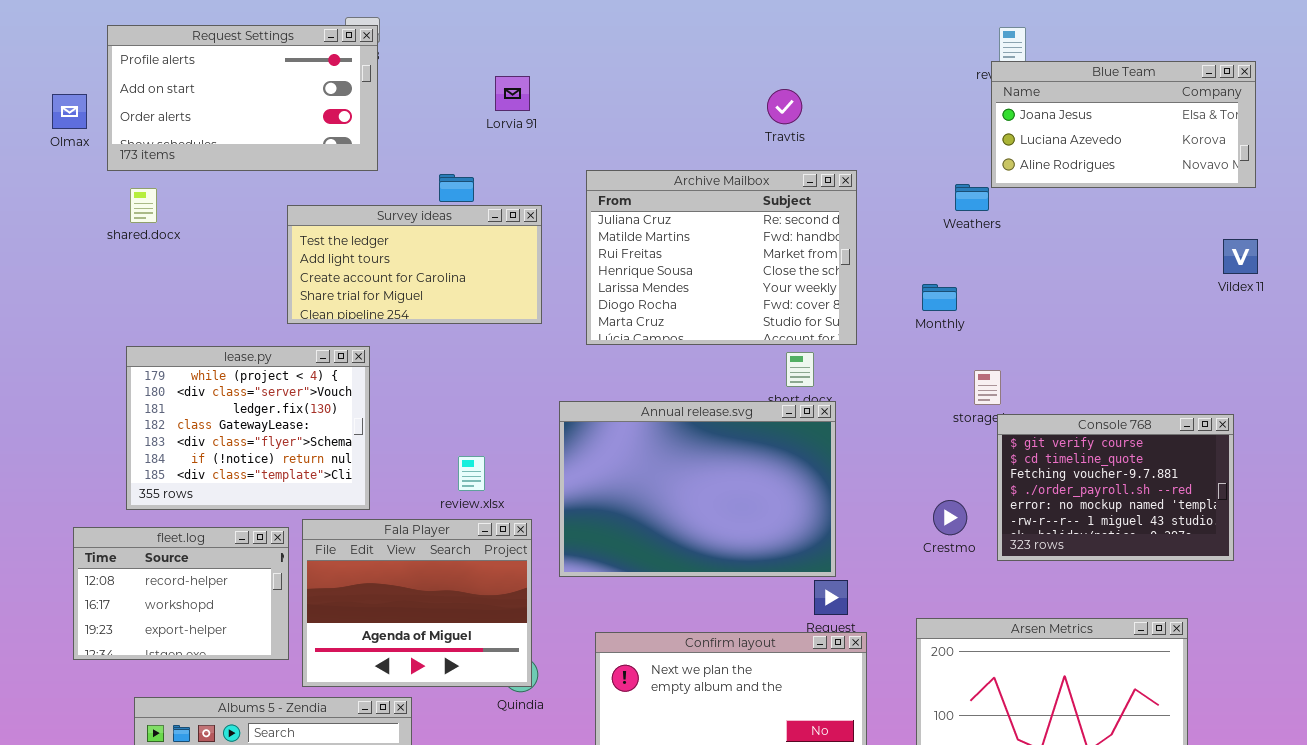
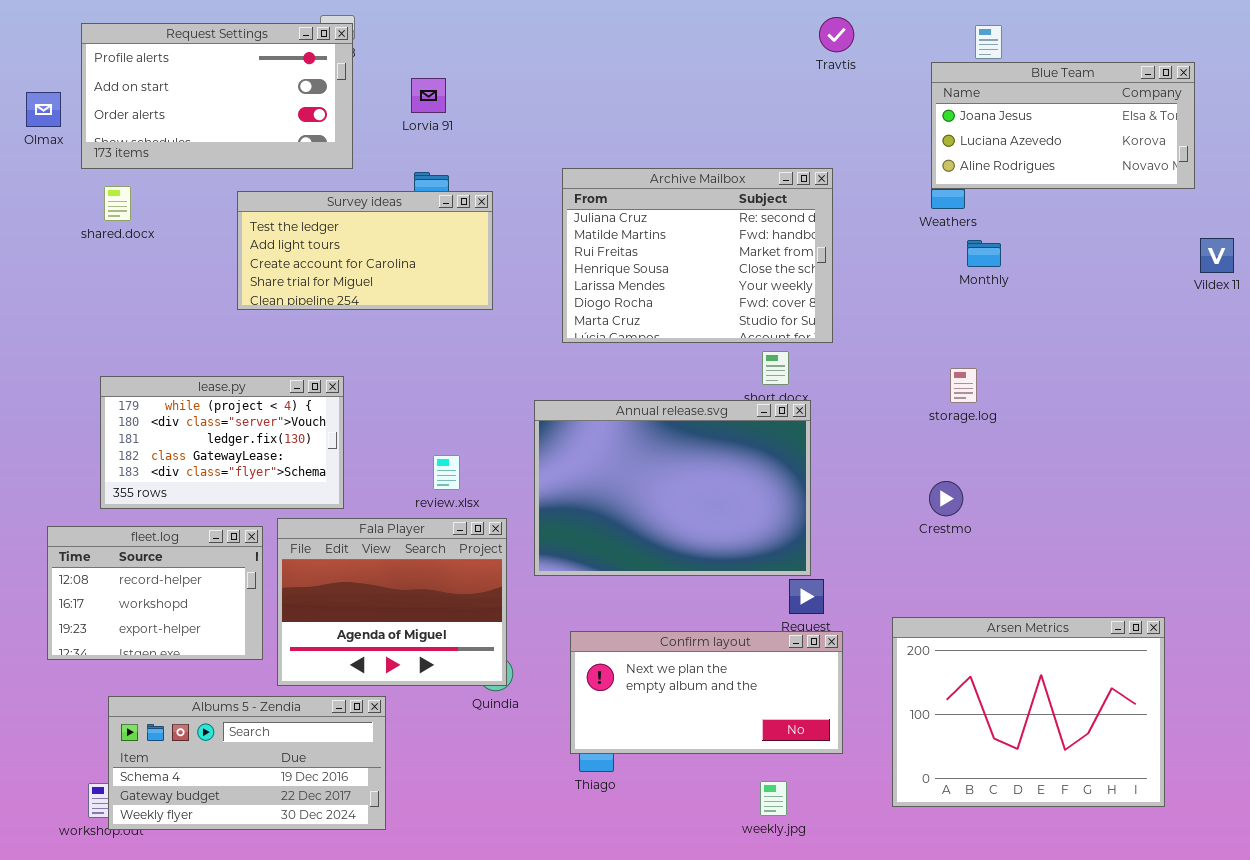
Blue Team: [991,61,1256,188] -> [931,62,1195,189], moved
Lorvia 91: [495,76,530,111] -> [411,78,446,113], moved
Travtis: [767,89,802,124] -> [819,17,854,52], moved
Survey ideas: [287,205,542,324] -> [237,191,493,310], moved
Monthly: [922,284,957,311] -> [967,240,1001,267], moved
lease.py: [126,346,370,510] -> [100,376,344,509], resized
Console 768: [997,414,1234,561] -> none, closed
Crestmo: [933,500,967,535] -> [929,481,963,516], moved

